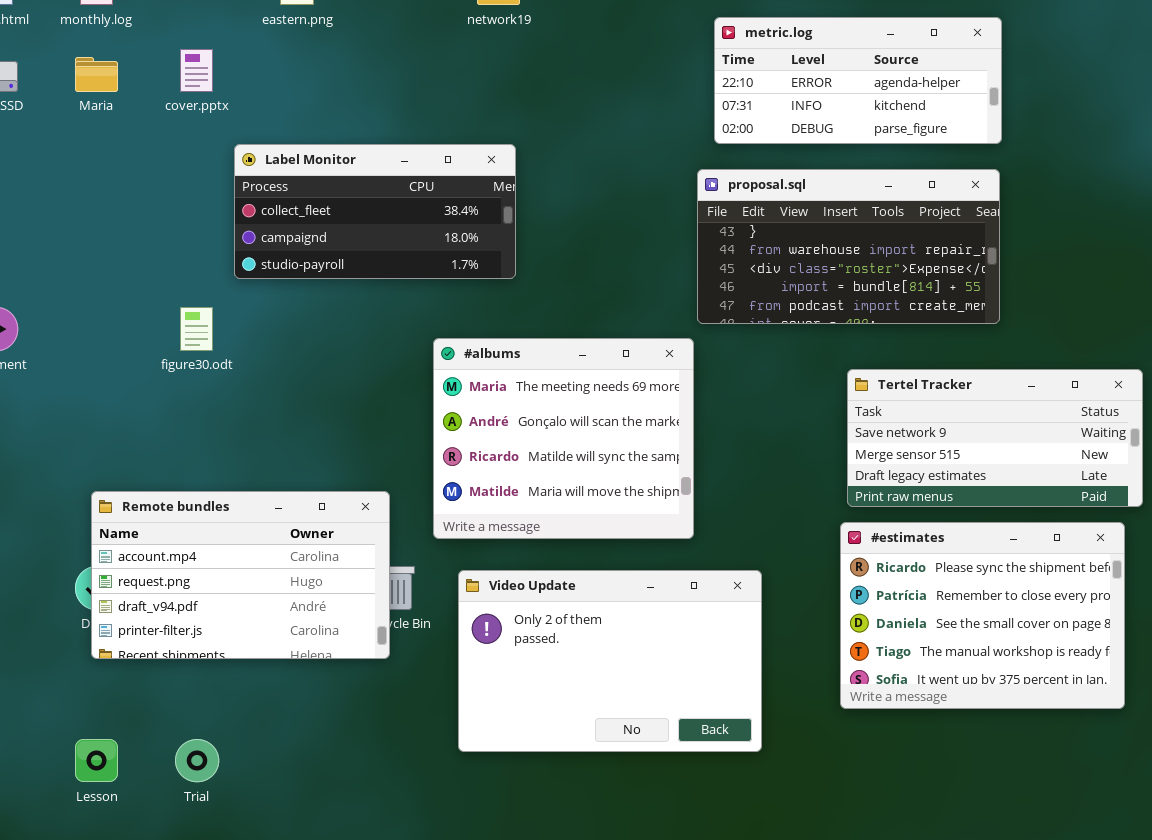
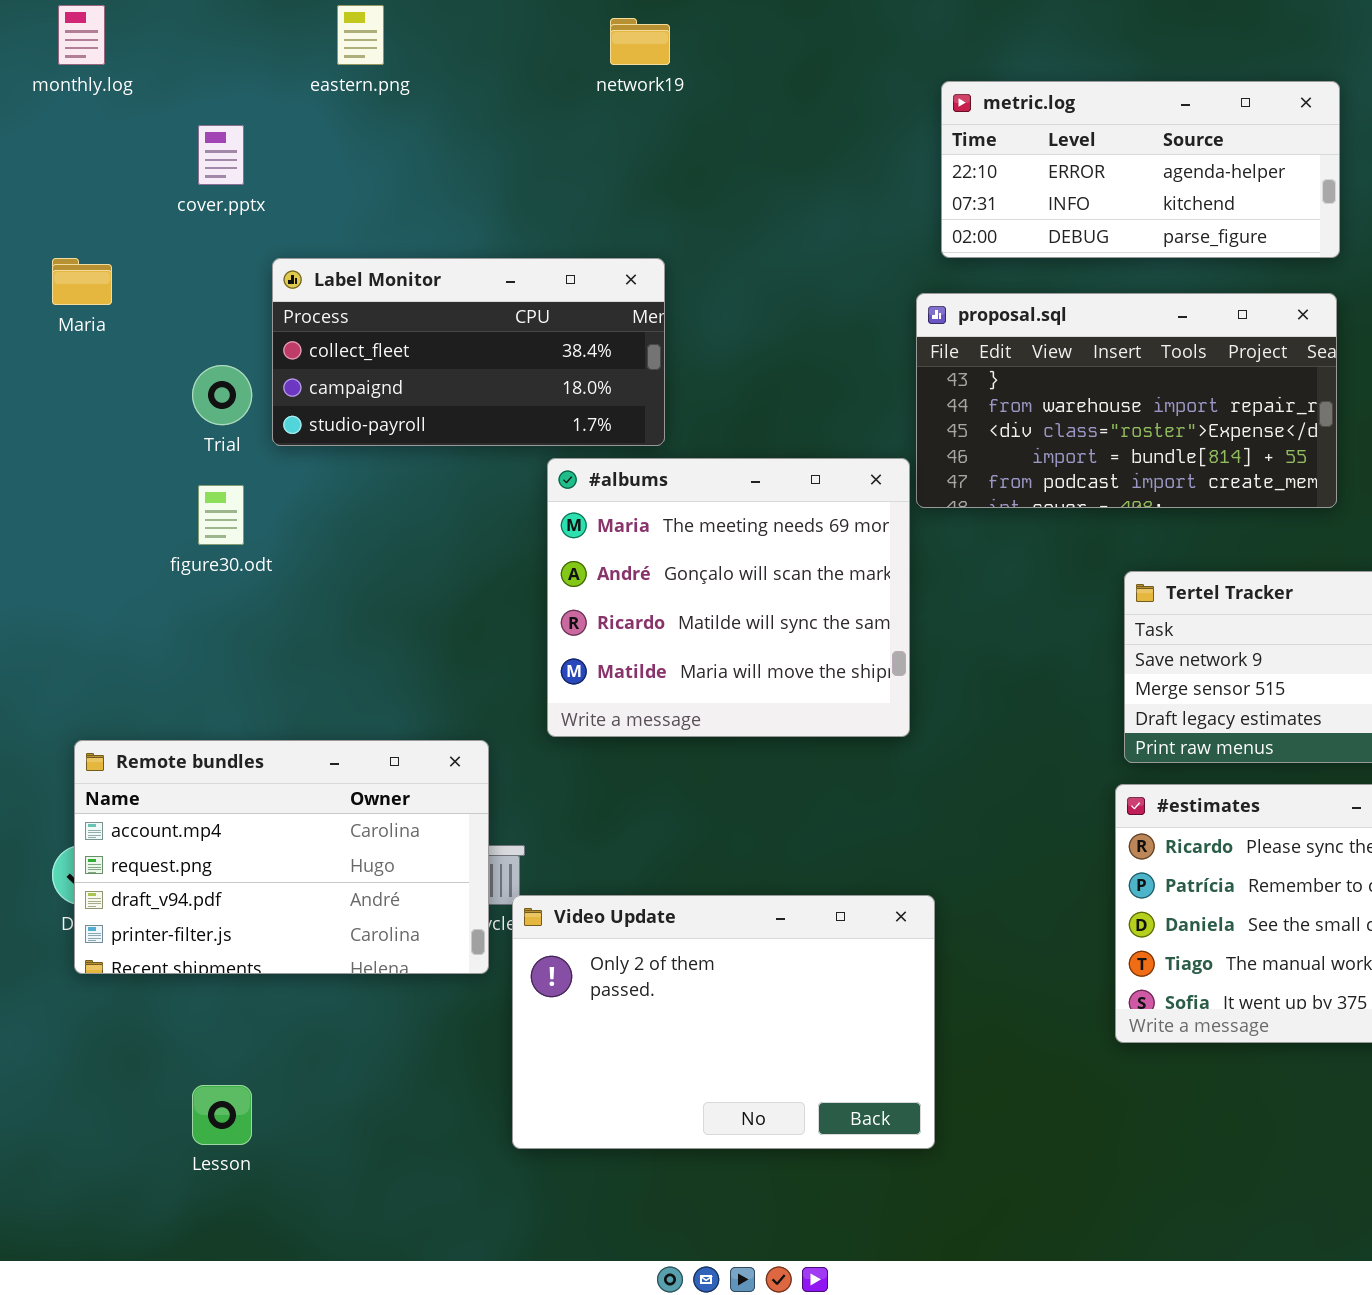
Maria: [75,57,118,92] -> [52,258,112,305], moved
#albums: [433,338,694,539] -> [547,458,910,737], moved
Video Update: [458,570,762,752] -> [512,895,935,1149], moved
Lesson: [75,739,118,782] -> [192,1085,252,1145], moved
Trial: [175,739,219,782] -> [192,365,252,425], moved

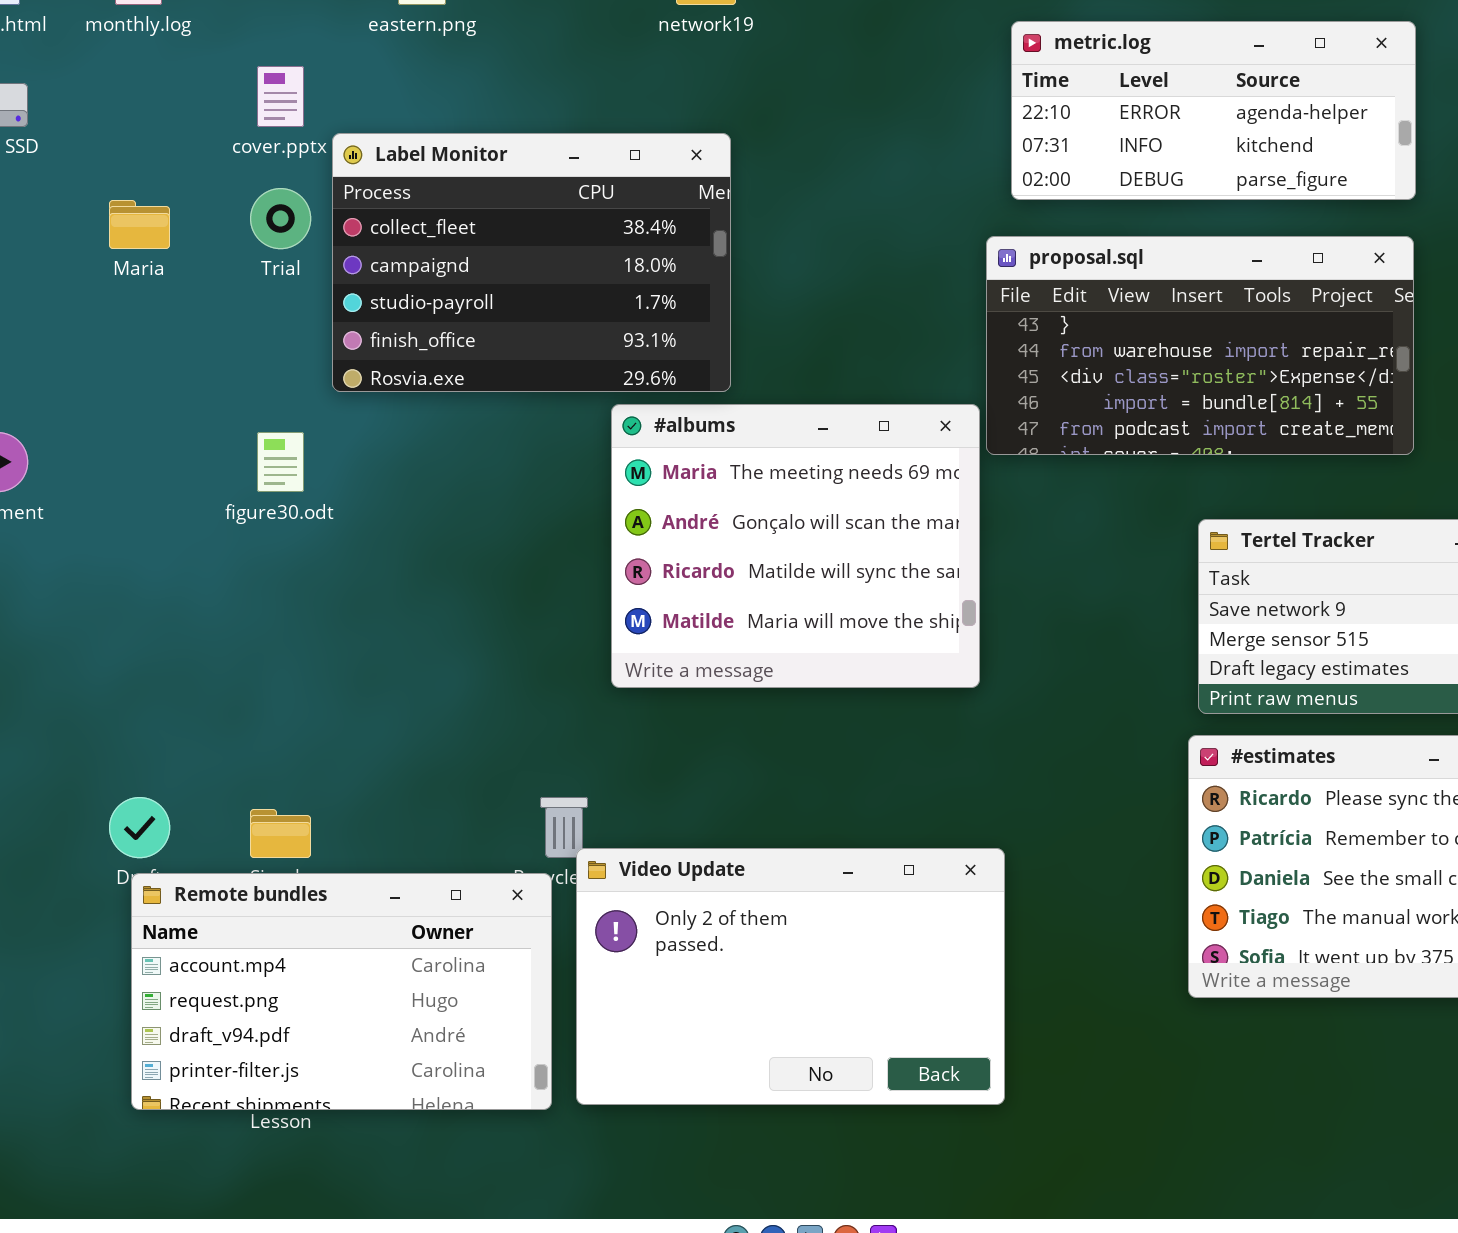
Label Monitor: [272,258,665,446] -> [332,133,731,392], resized
Trial: [192,365,252,425] -> [250,188,311,249], moved
Remote bundles: [74,740,489,974] -> [131,873,552,1110], moved

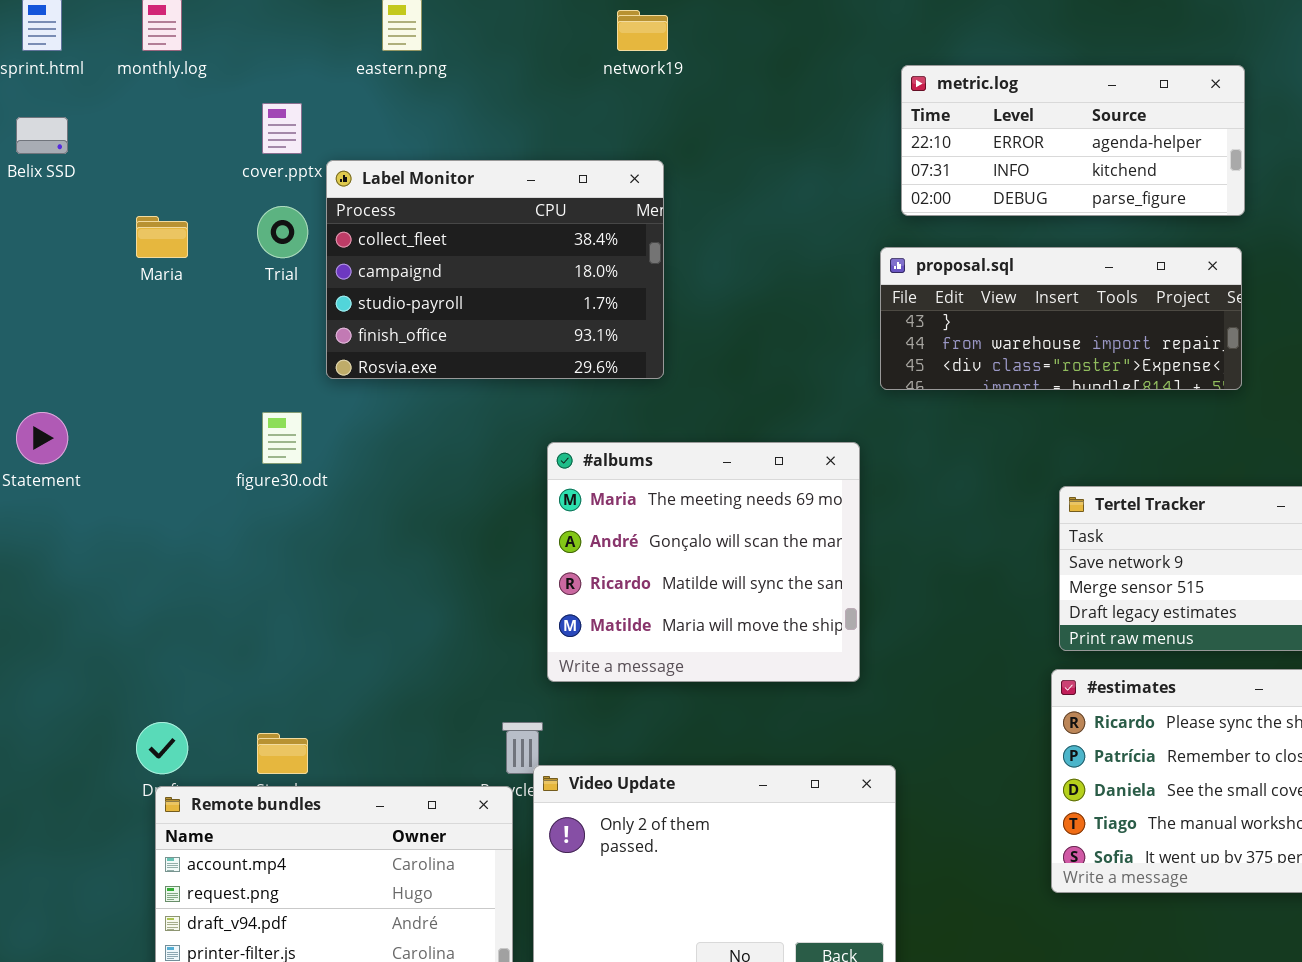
proposal.sql: [986,236,1414,455] -> [880,247,1242,390], resized
#albums: [611,404,980,688] -> [547,442,860,682], moved

